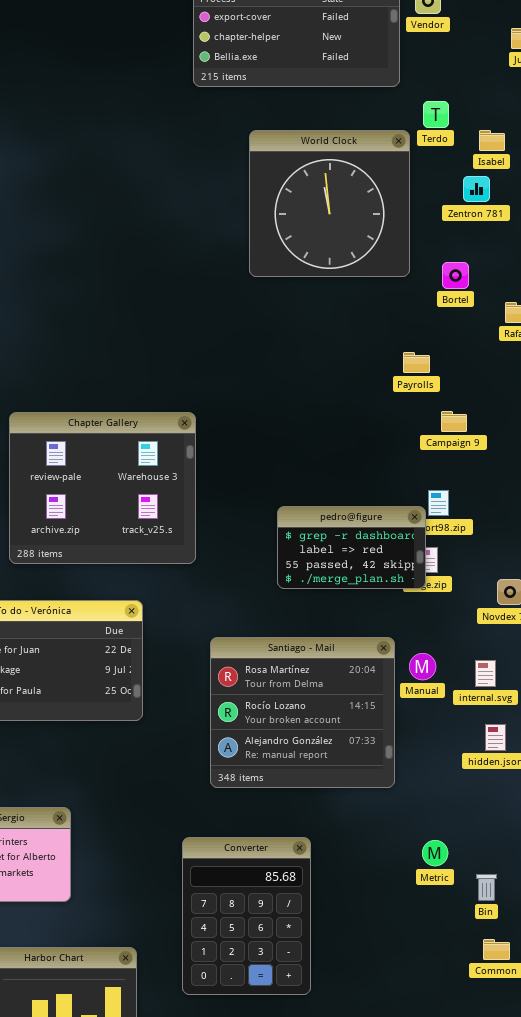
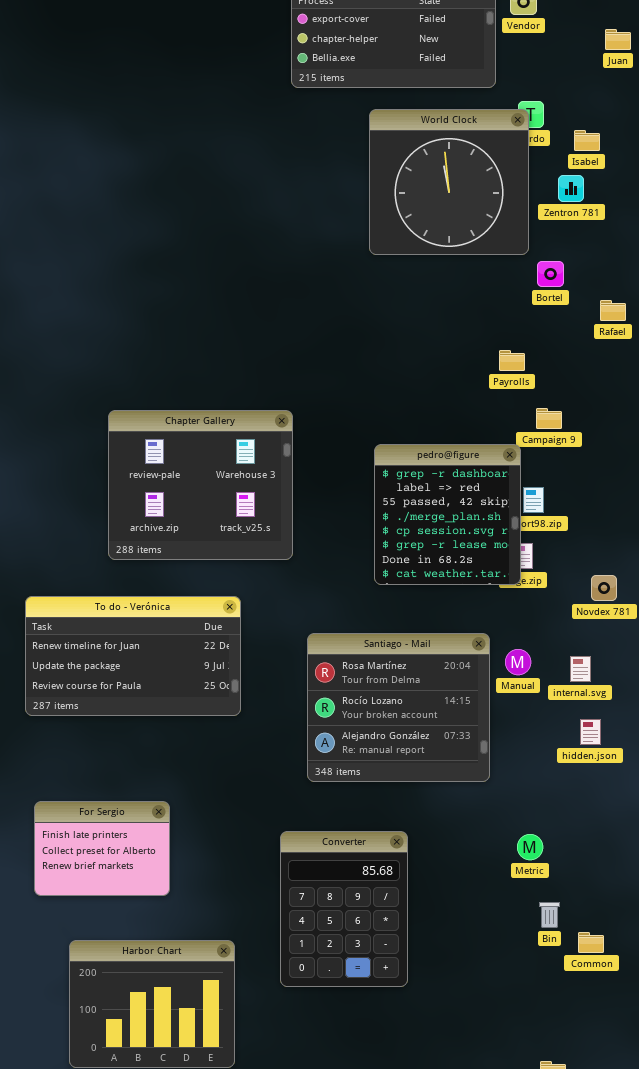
World Clock: [249,130,410,277] -> [369,109,529,255], moved
pedro@figure: [277,506,426,589] -> [374,444,521,585], resized
Bin: [476,874,497,901] -> [539,902,560,928], moved

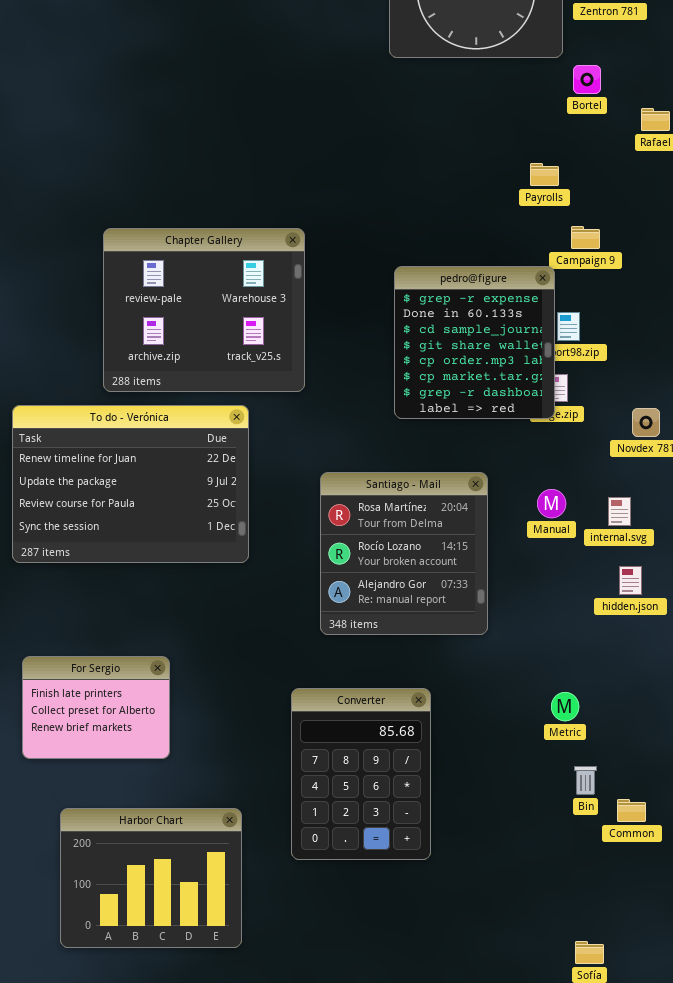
pedro@figure: [374,444,521,585] -> [394,266,555,419], scrolled up 6 rows
To do - Verónica: [25,596,241,716] -> [12,405,249,563], resized
Santiago - Mail: [307,633,490,782] -> [320,472,488,635], resized

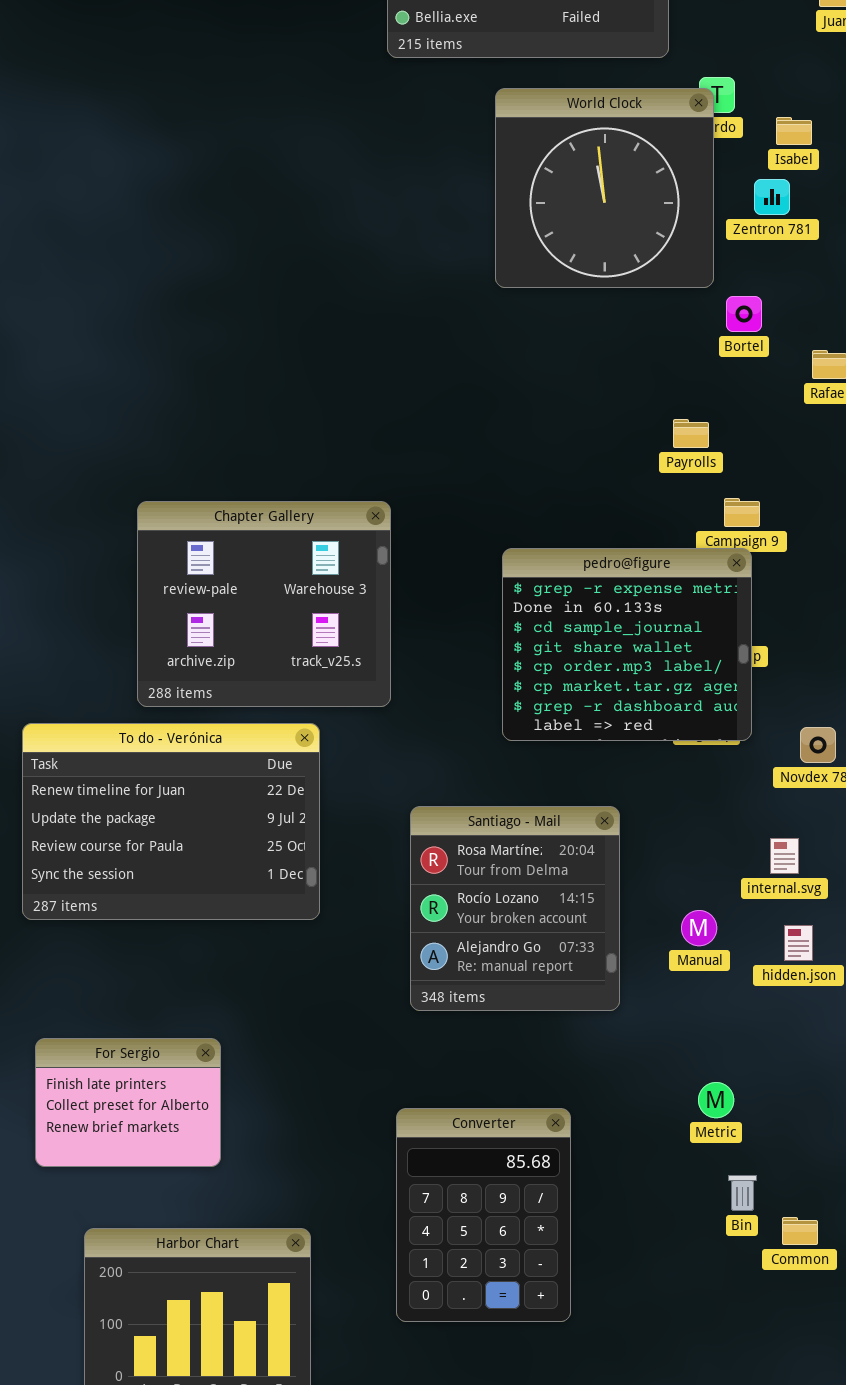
pedro@figure: [394,266,555,419] -> [502,548,752,741], resized
Manual: [537,489,566,518] -> [681,910,717,946], moved
Converter: [291,688,431,860] -> [396,1108,571,1322], moved

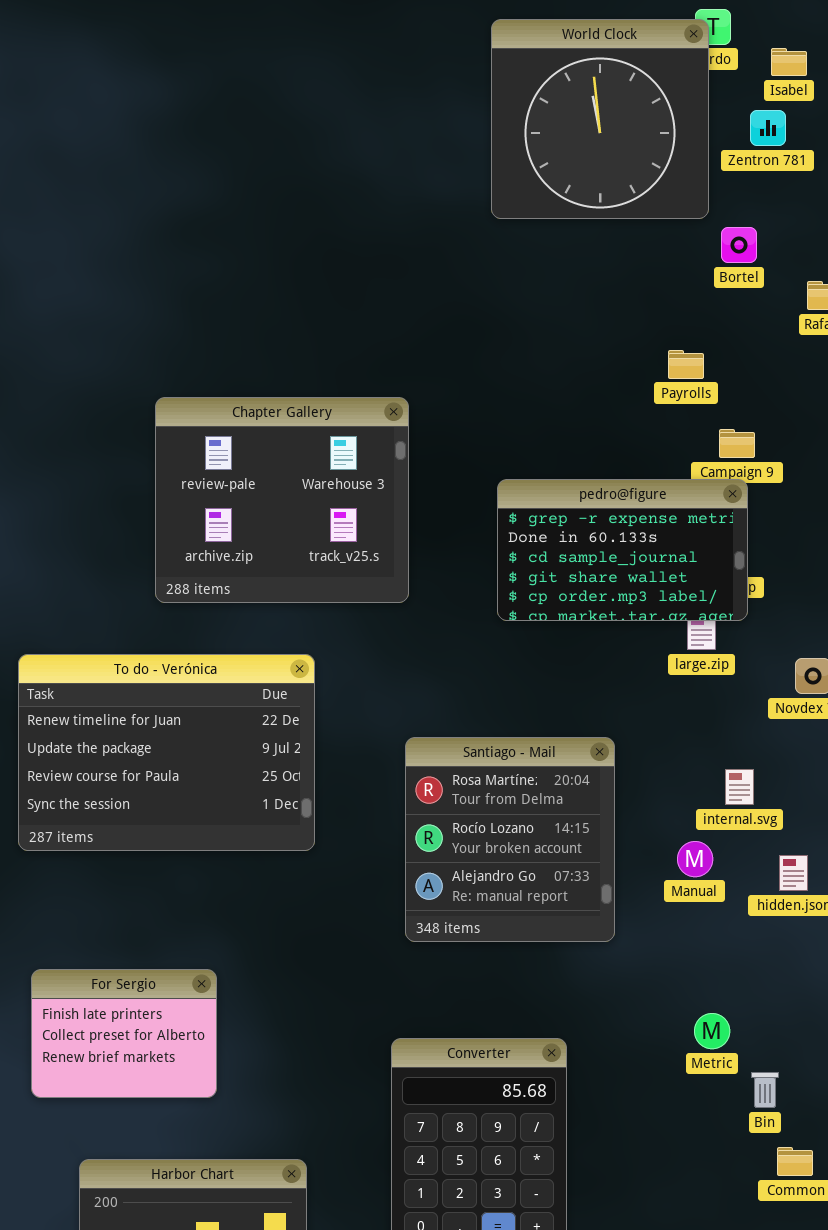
Chapter Gallery: [137,501,391,707] -> [155,397,409,603], moved
pedro@figure: [502,548,752,741] -> [497,479,748,621], resized
internal.svg: [770,838,799,874] -> [725,769,754,805], moved
Bin: [728,1175,757,1211] -> [751,1072,779,1108], moved

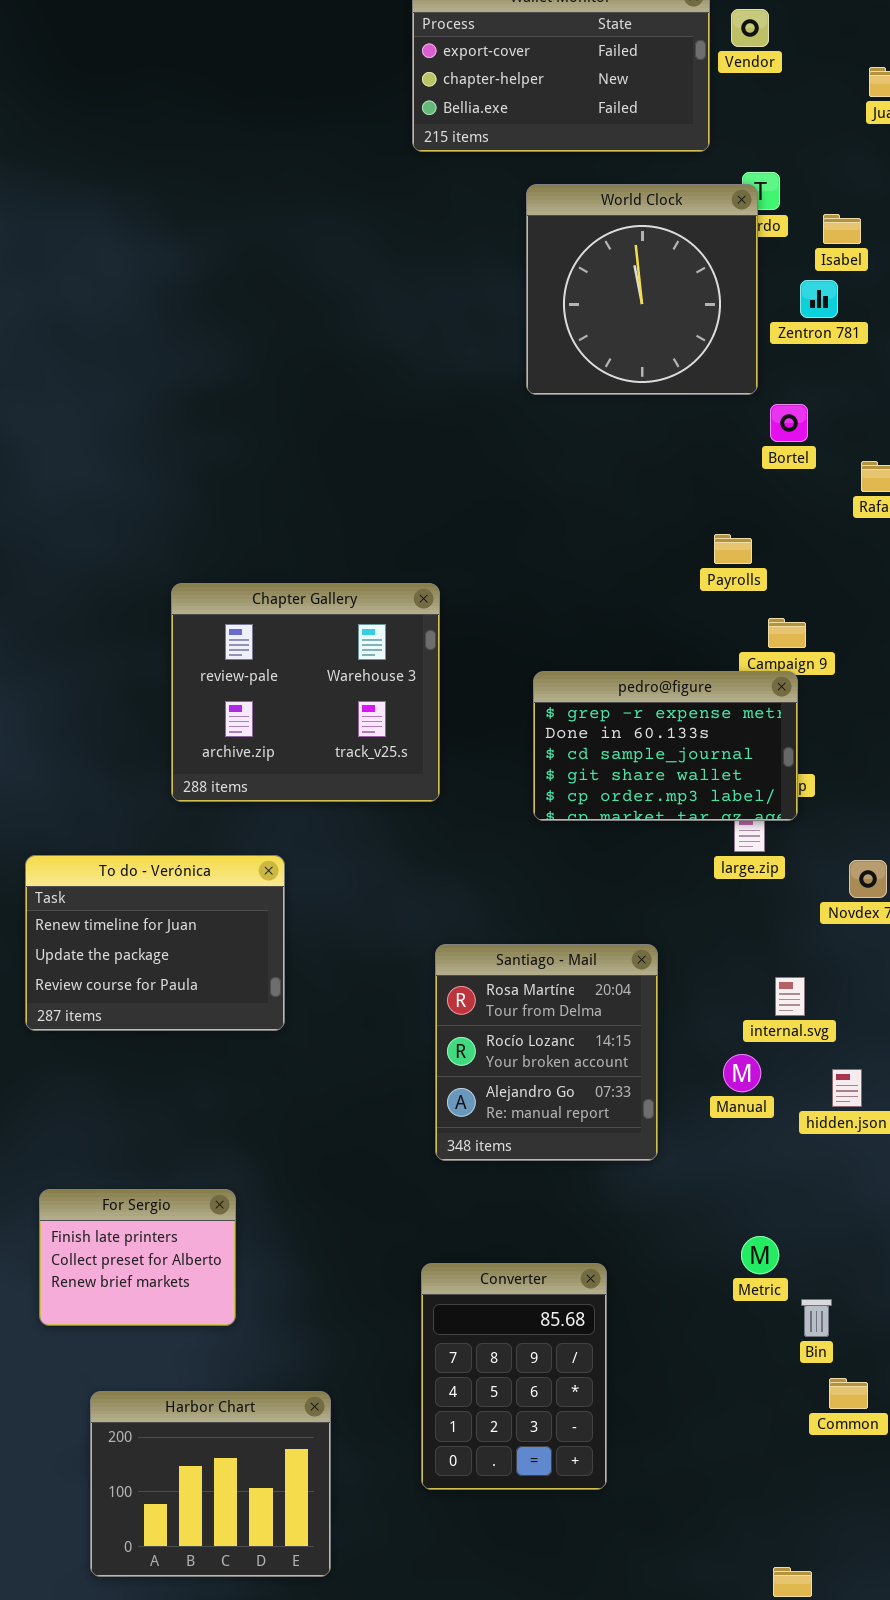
To do - Verónica: [18,654,315,851] -> [25,855,285,1031], resized

